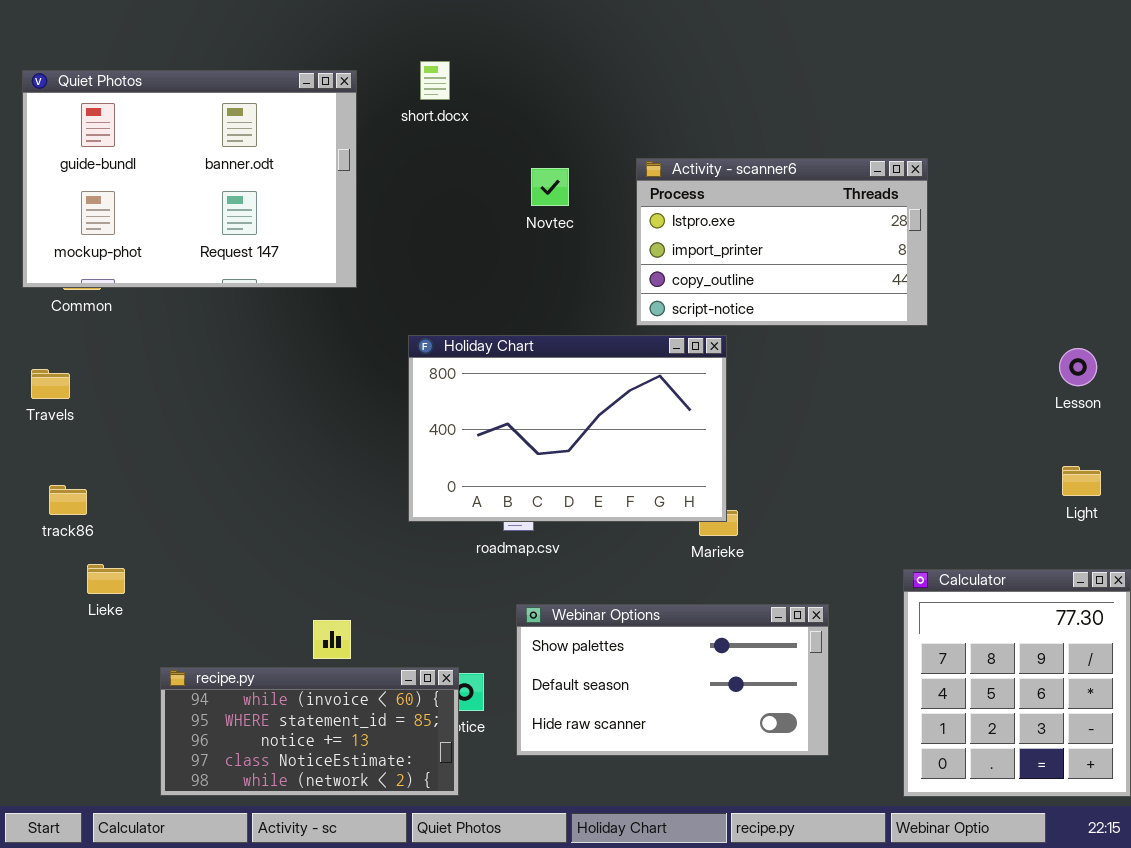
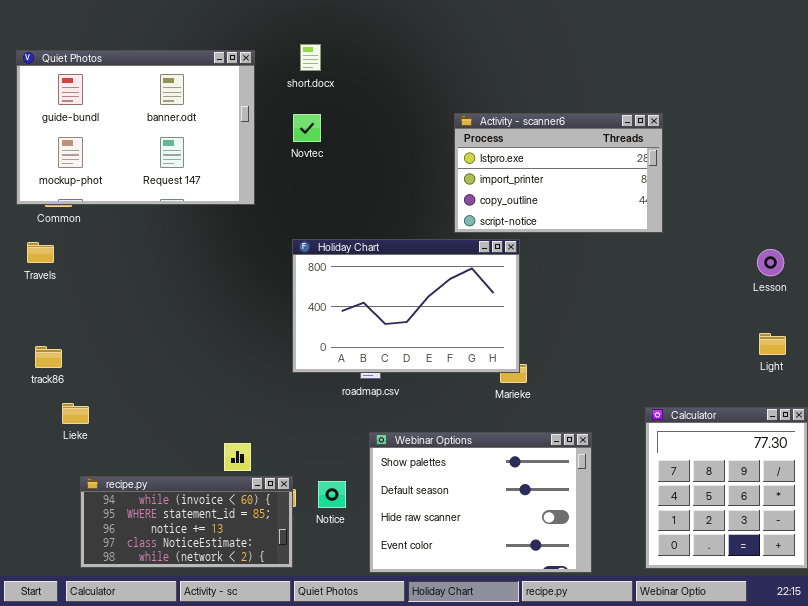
Novtec: [531,168,569,206] -> [293,114,321,142], moved
Travels: [31,369,70,399] -> [27,242,54,263], moved
Webinar Options: [516,604,829,756] -> [369,432,592,573], resized
recipe.py: [160,667,459,796] -> [80,476,293,568], moved

